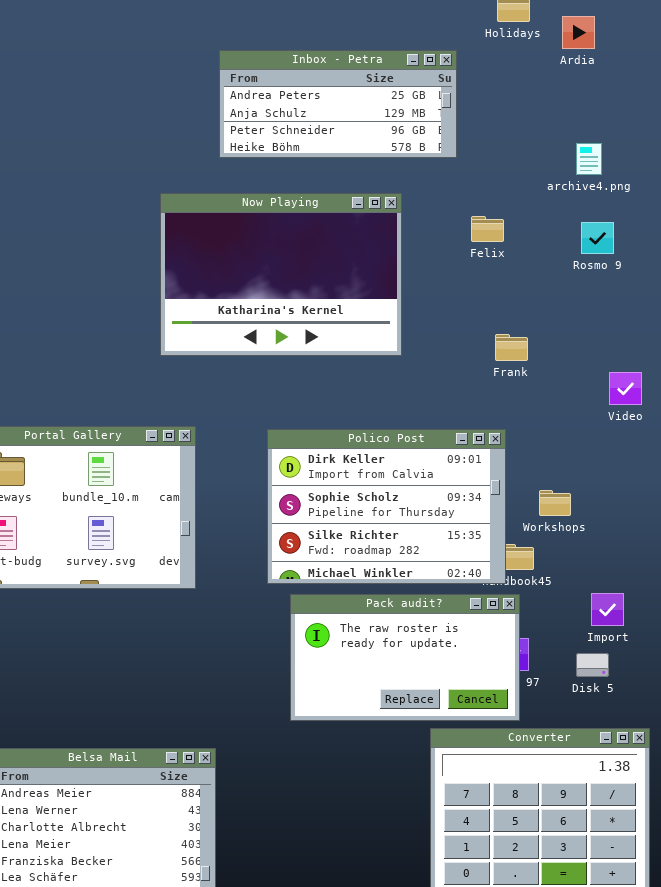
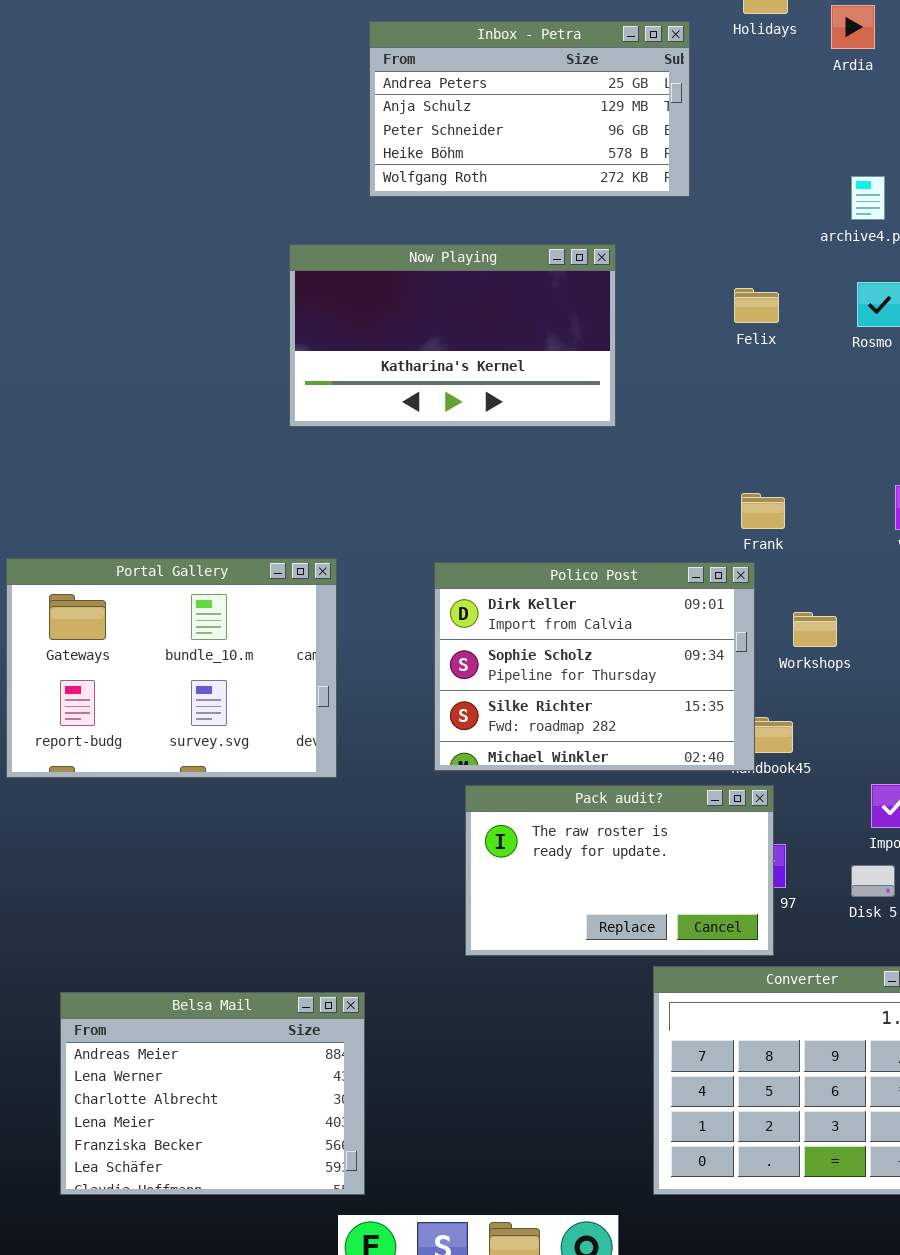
Inbox - Petra: [219,50,457,158] -> [369,21,690,197], resized
Now Playing: [160,193,402,356] -> [289,244,616,427], resized
Felix: [471,216,504,242] -> [734,288,779,323], moved
Frank: [495,334,528,361] -> [741,493,785,529], moved
Workshops: [539,490,571,516] -> [793,612,837,647], moved

